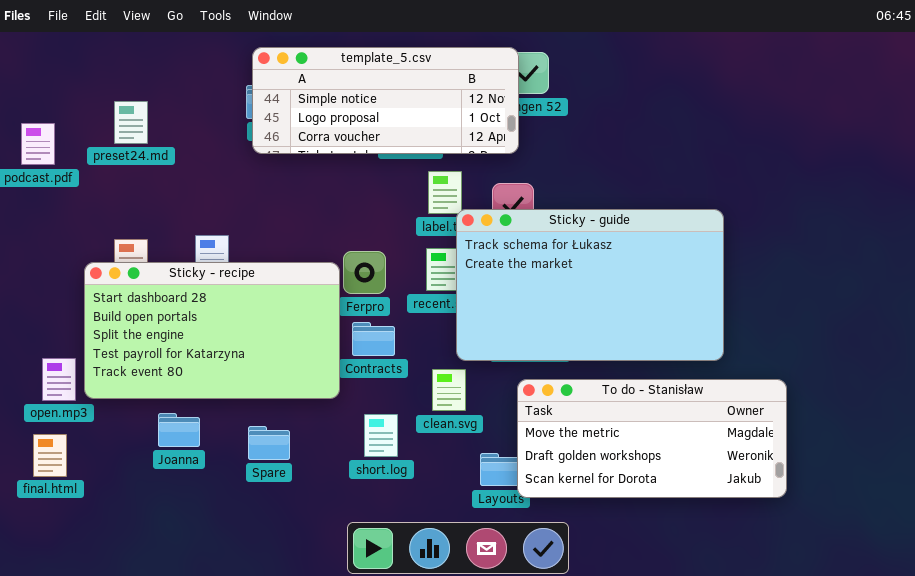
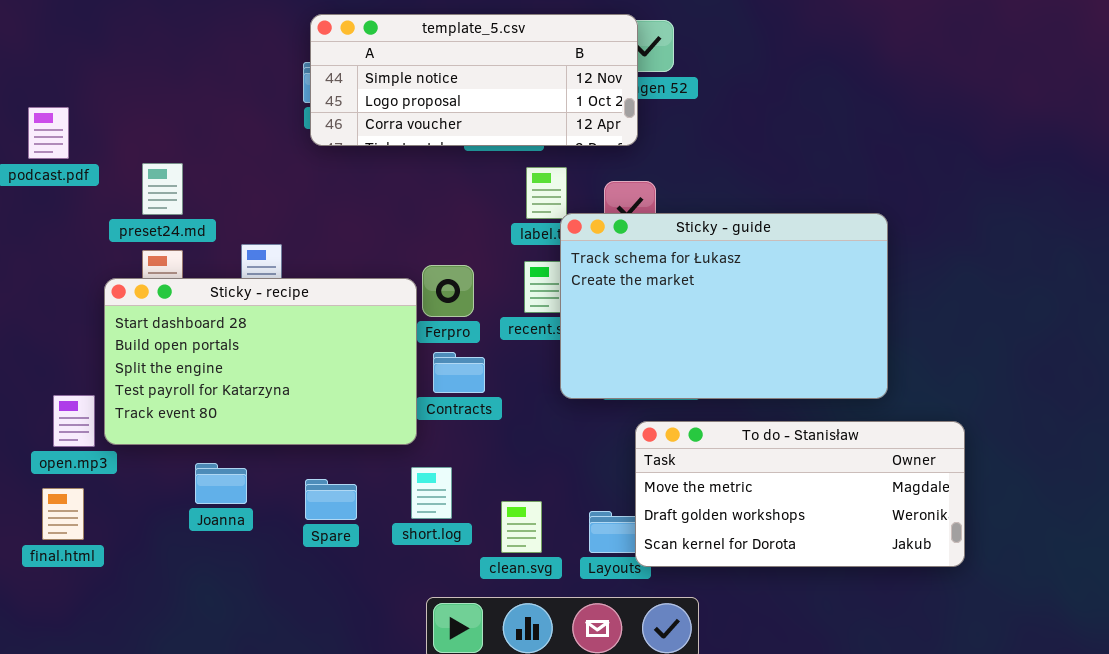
preset24.md: [114,101,148,144] -> [142,163,183,215], moved
clean.svg: [432,369,466,411] -> [501,501,542,553], moved
short.log: [364,414,398,457] -> [411,467,452,519], moved

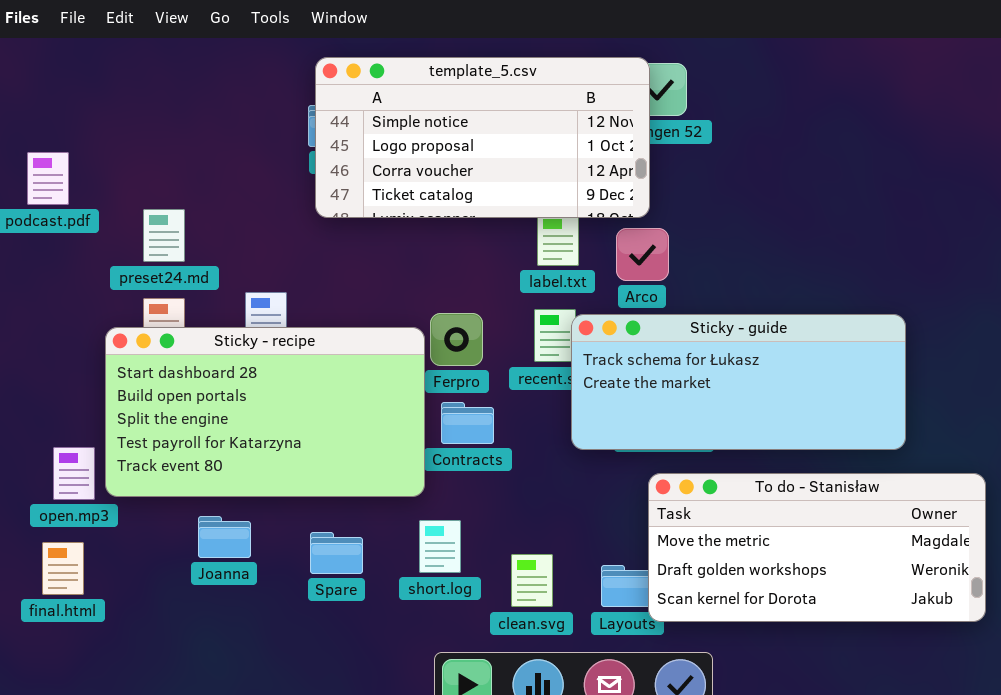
template_5.csv: [310,14,638,146] -> [315,57,650,218], resized
Sticky - guide: [560,213,888,399] -> [571,314,906,450], resized

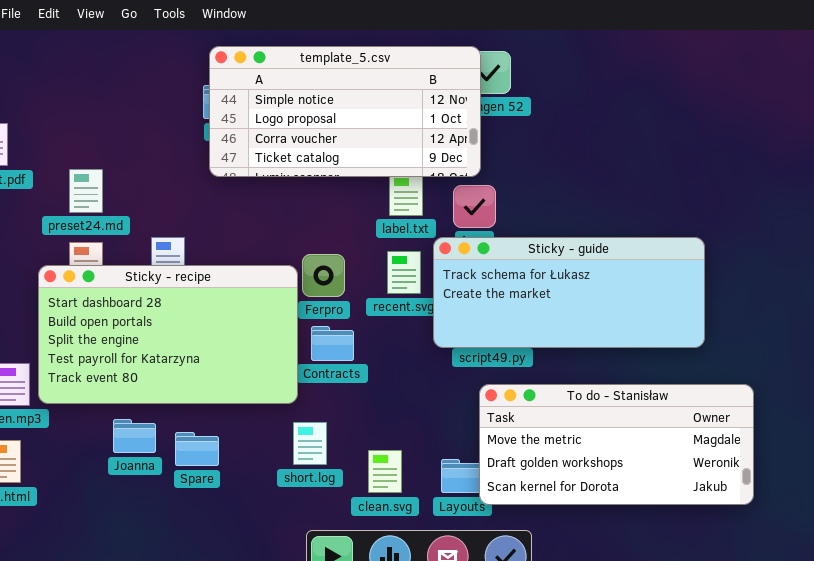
Sticky - guide: [571,314,906,450] -> [433,237,705,348], moved
Spare: [310,532,363,574] -> [175,432,219,466], moved

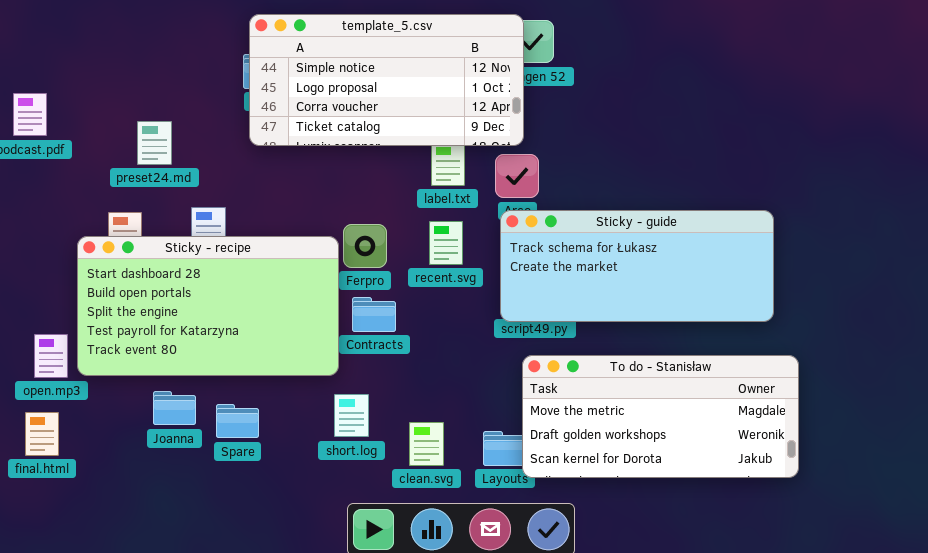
preset24.md: [69,169,103,213] -> [137,121,172,165], moved
Sticky - guide: [433,237,705,348] -> [500,210,774,322], moved

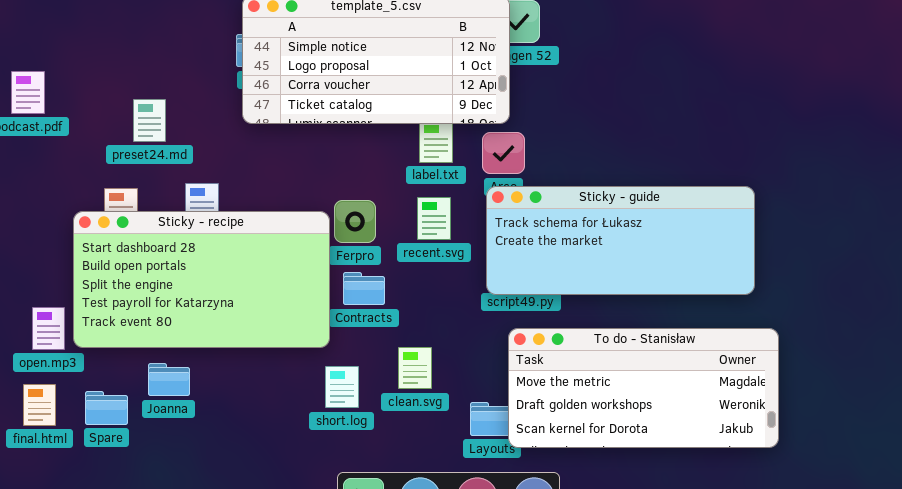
Spare: [216,404,259,438] -> [85,391,128,425], moved
clean.svg: [409,422,444,466] -> [398,347,432,389], moved

